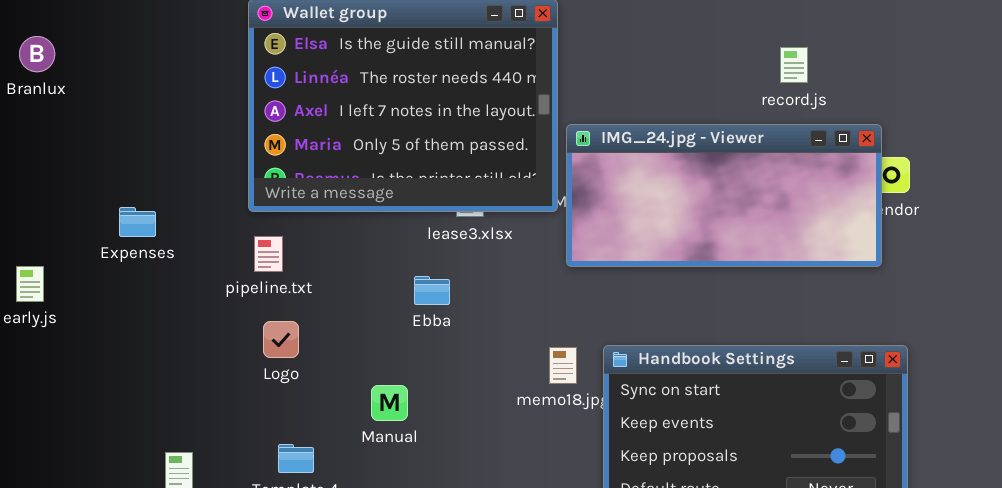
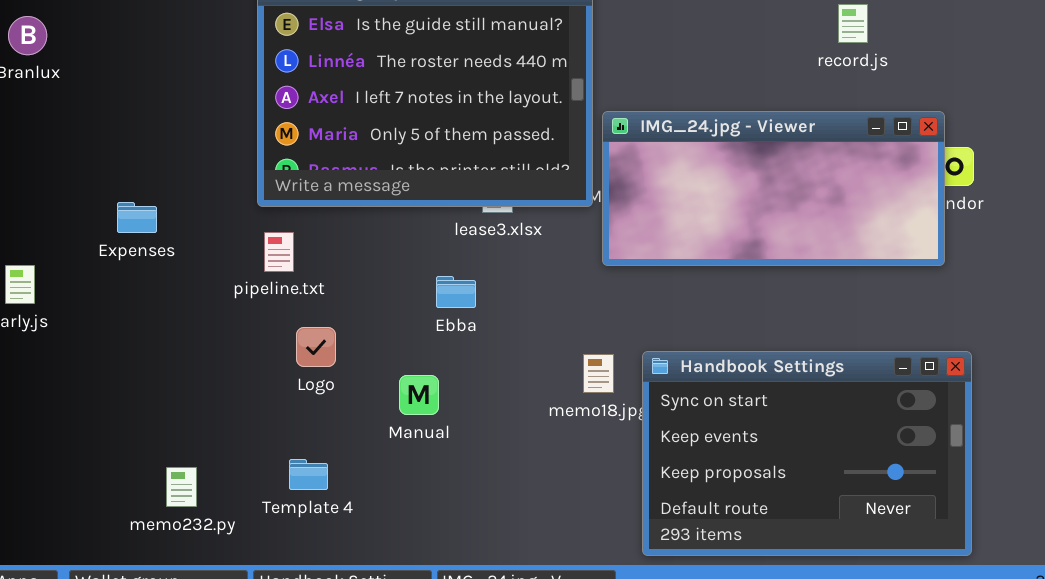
record.js: [780,47,808,83] -> [838,4,868,43], moved
Logo: [263,321,299,358] -> [296,327,336,367], moved
Manual: [371,385,408,421] -> [399,375,439,415], moved

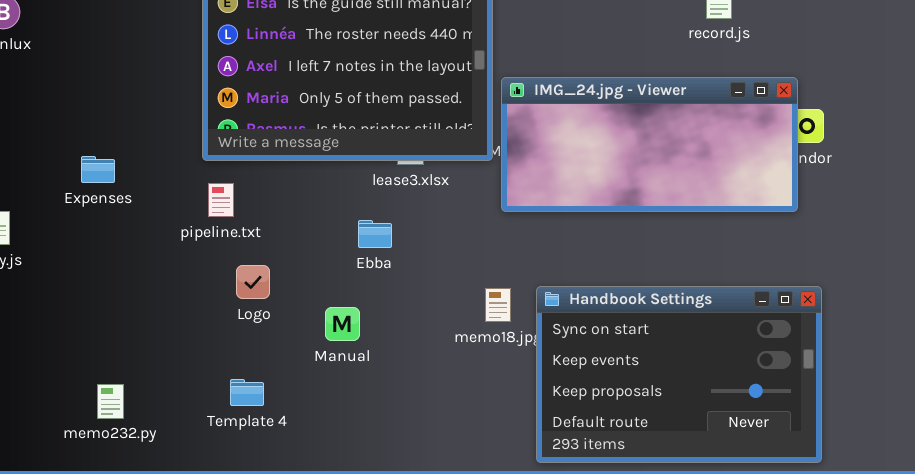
memo232.py: [166,467,197,507] -> [97,384,124,419], moved

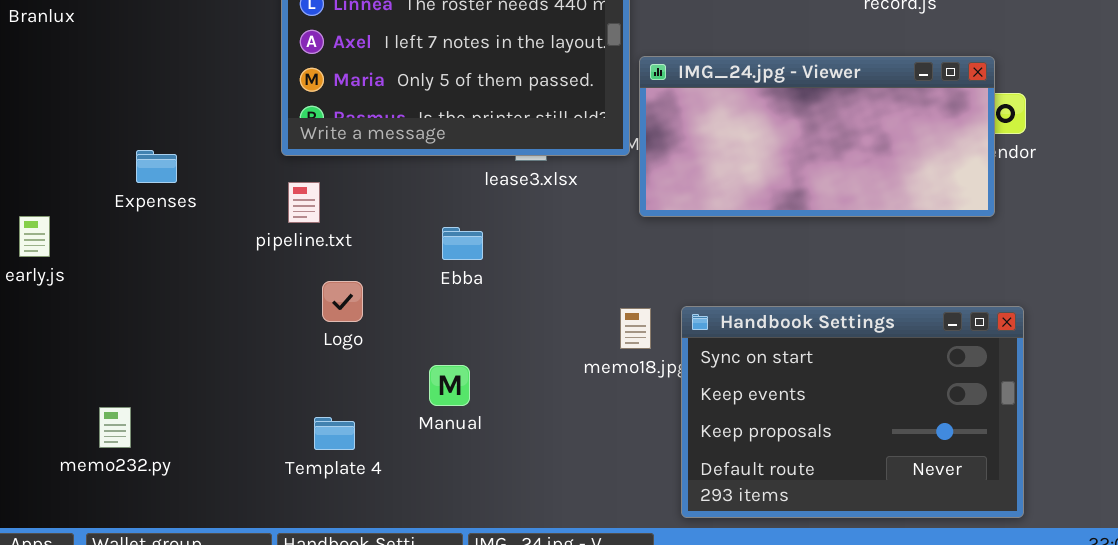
Ebba: [358,220,392,248] -> [442,227,483,260], moved
Manual: [325,307,360,341] -> [429,365,470,406], moved
memo232.py: [97,384,124,419] -> [99,407,131,448], moved

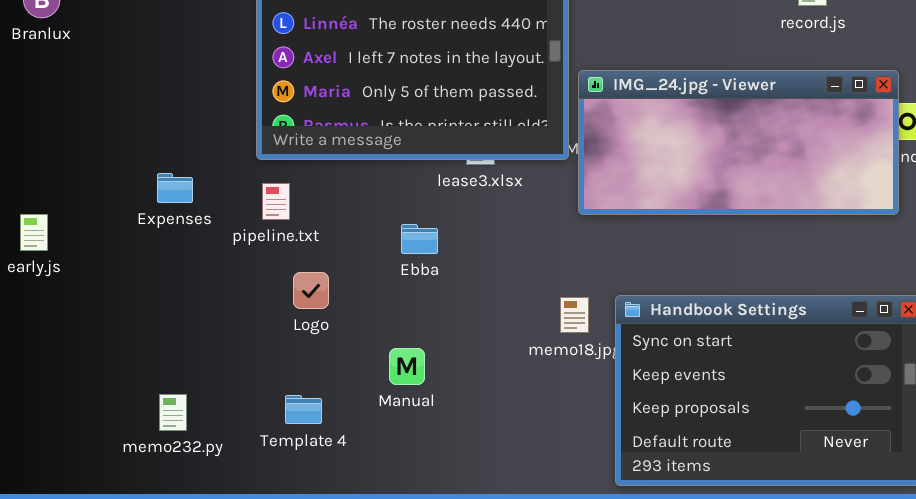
Expenses: [136,150,177,183] -> [157,173,193,203], moved
memo232.py: [99,407,131,448] -> [159,394,187,431], moved

